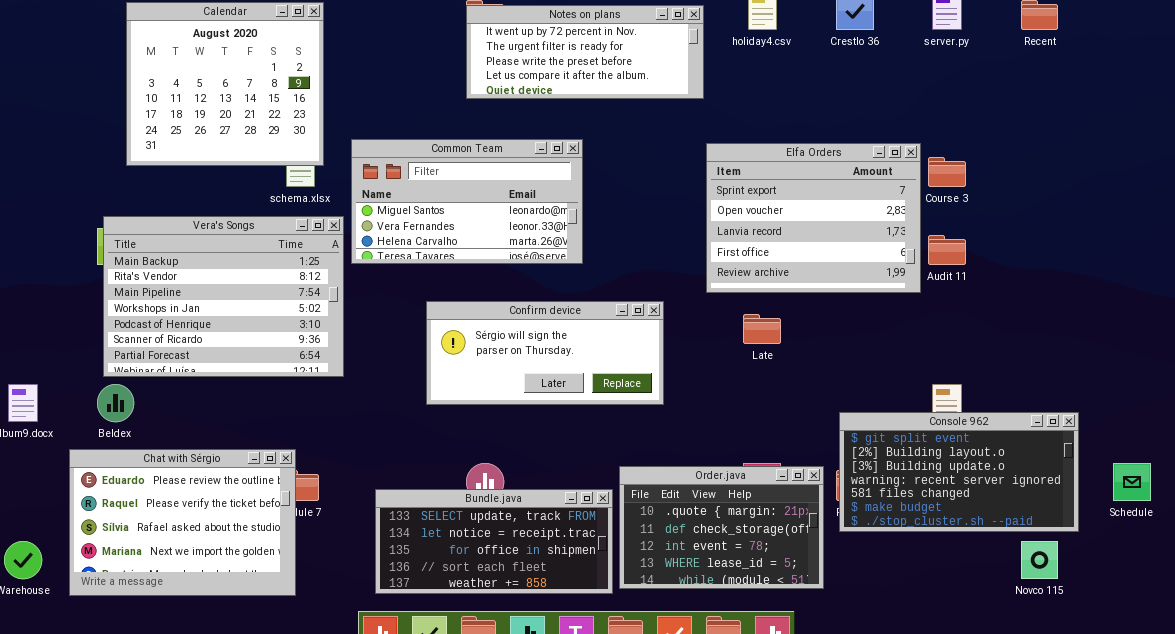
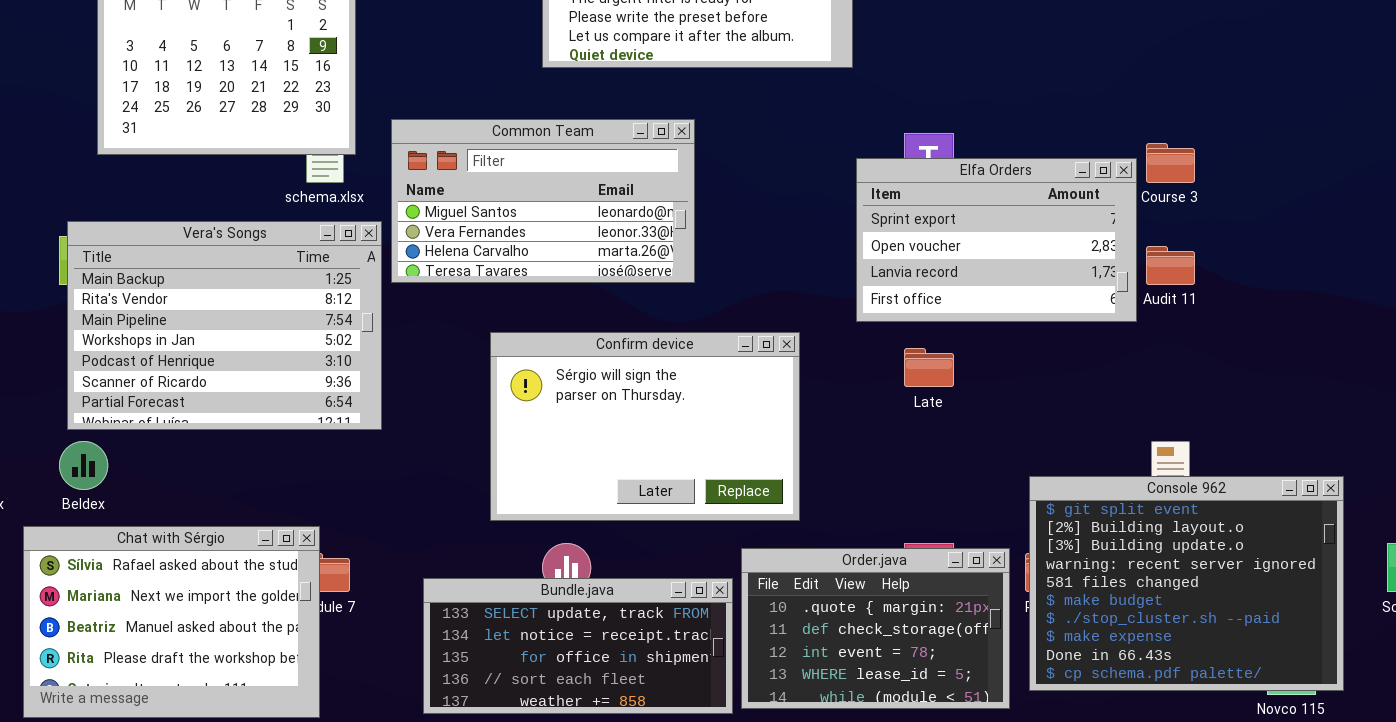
Elfa Orders: [706,143,921,293] -> [856,158,1137,322], resized
Confirm device: [426,301,664,405] -> [490,332,800,521], resized
Console 962: [839,412,1079,532] -> [1029,476,1344,691], resized
Chat with Sérgio: [69,449,296,596] -> [23,526,320,718], scrolled down 2 rows

